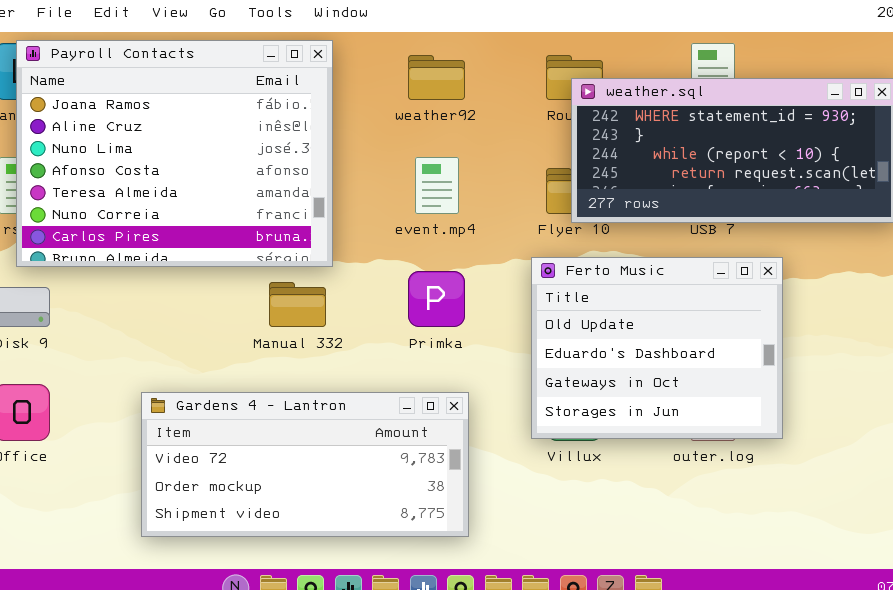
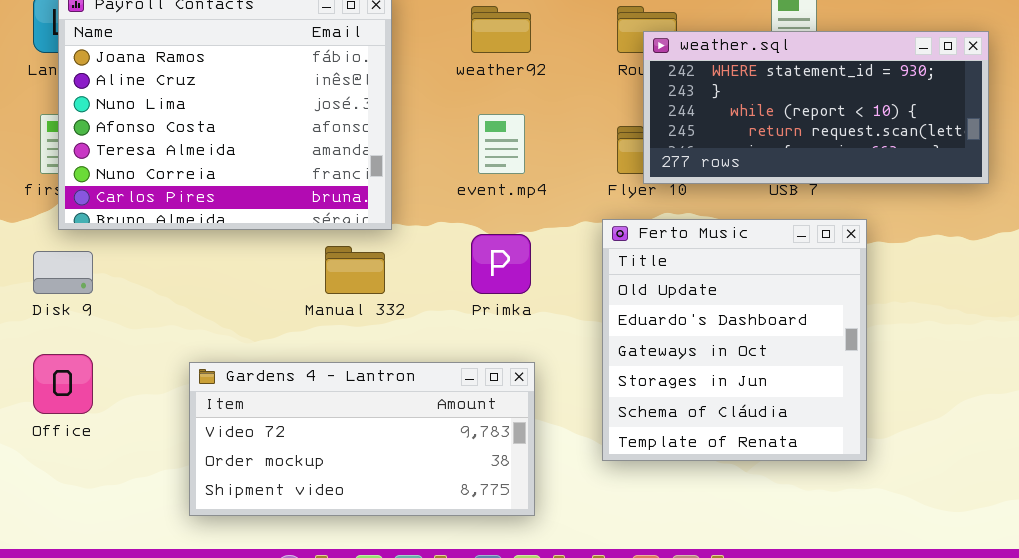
Ferto Music: [531,257,783,439] -> [602,219,867,461], resized

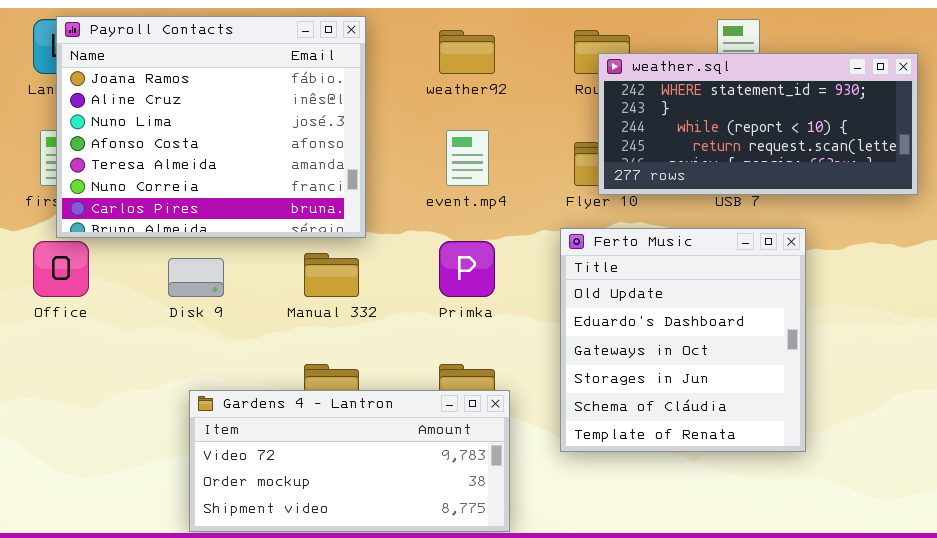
Disk 9: [33,251,93,294] -> [168,258,224,297], moved
Office: [33,354,93,414] -> [33,241,89,297], moved
Gardens 4 - Lantron: [189,362,535,516] -> [189,390,510,532], moved

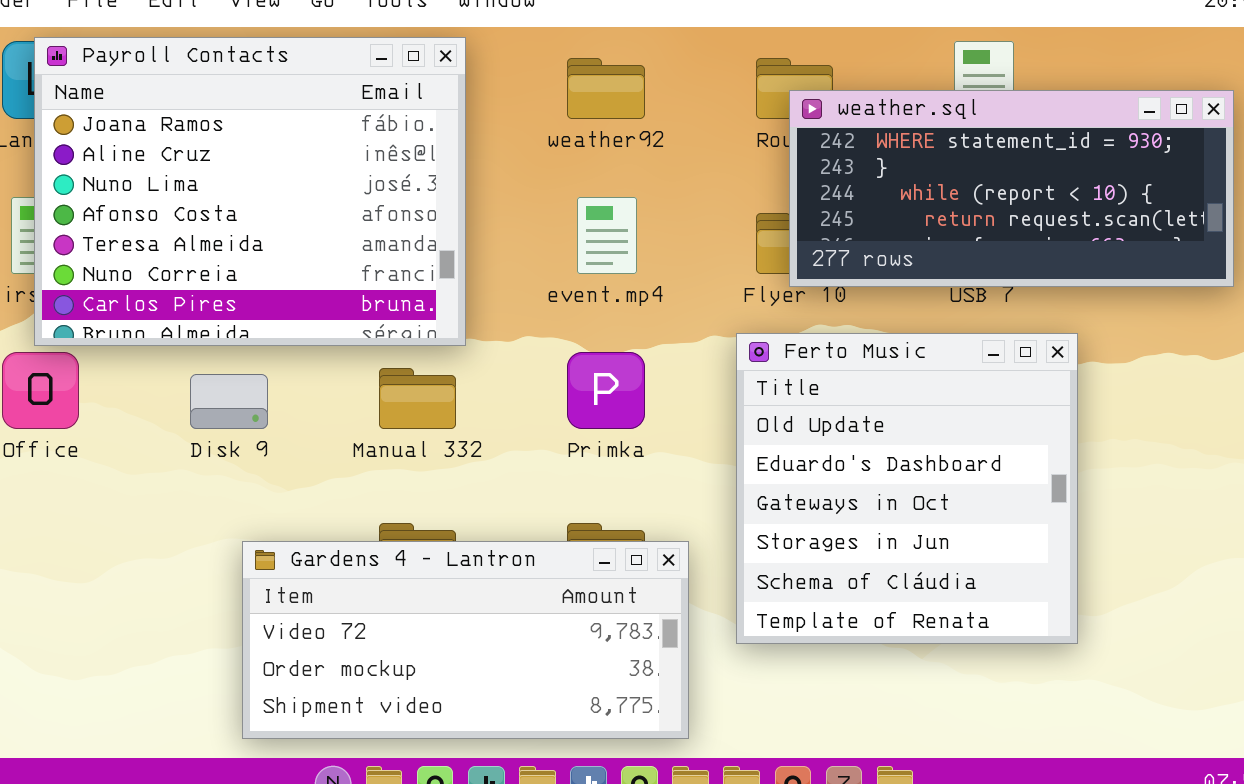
Gardens 4 - Lantron: [189,390,510,532] -> [242,541,689,739], moved

